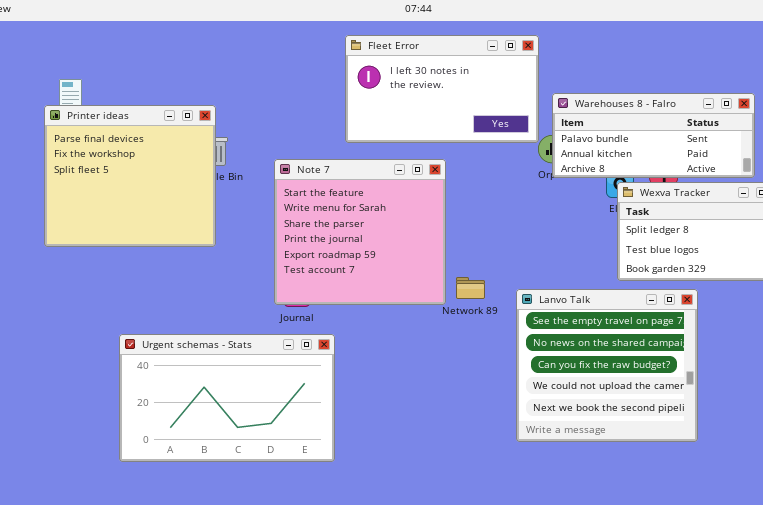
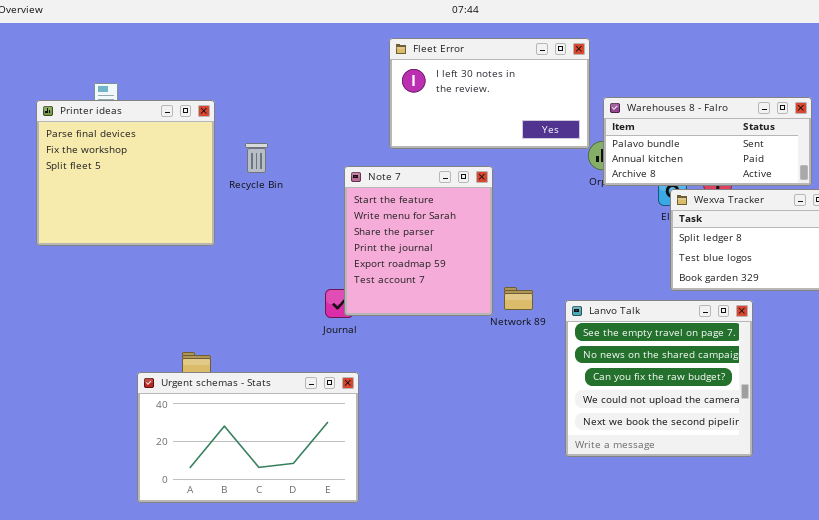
Printer ideas: [44,105,216,247] -> [36,100,215,246], moved
Note 7: [274,159,446,305] -> [344,166,493,316], resized
Urgent schemas - Stats: [119,334,335,462] -> [137,372,359,503], moved

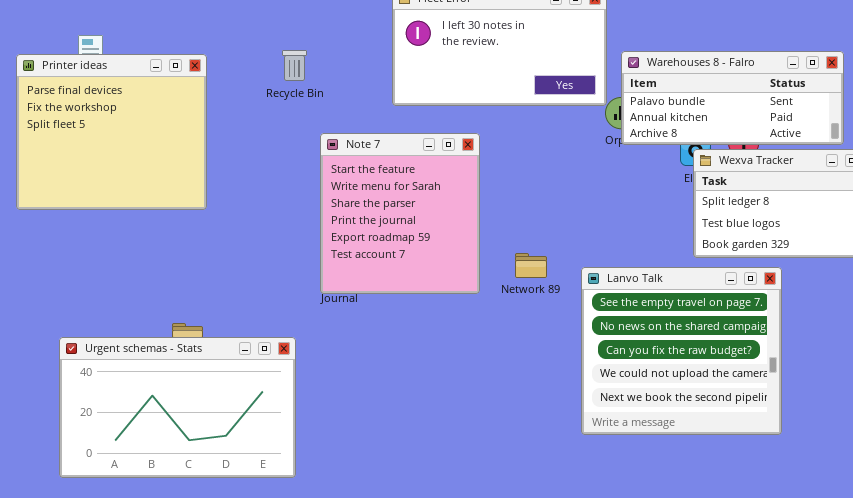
Recycle Bin: [245,143,268,173] -> [282,50,307,81], moved
Note 7: [344,166,493,316] -> [320,133,480,294], moved
Urgent schemas - Stats: [137,372,359,503] -> [59,337,296,478], moved

